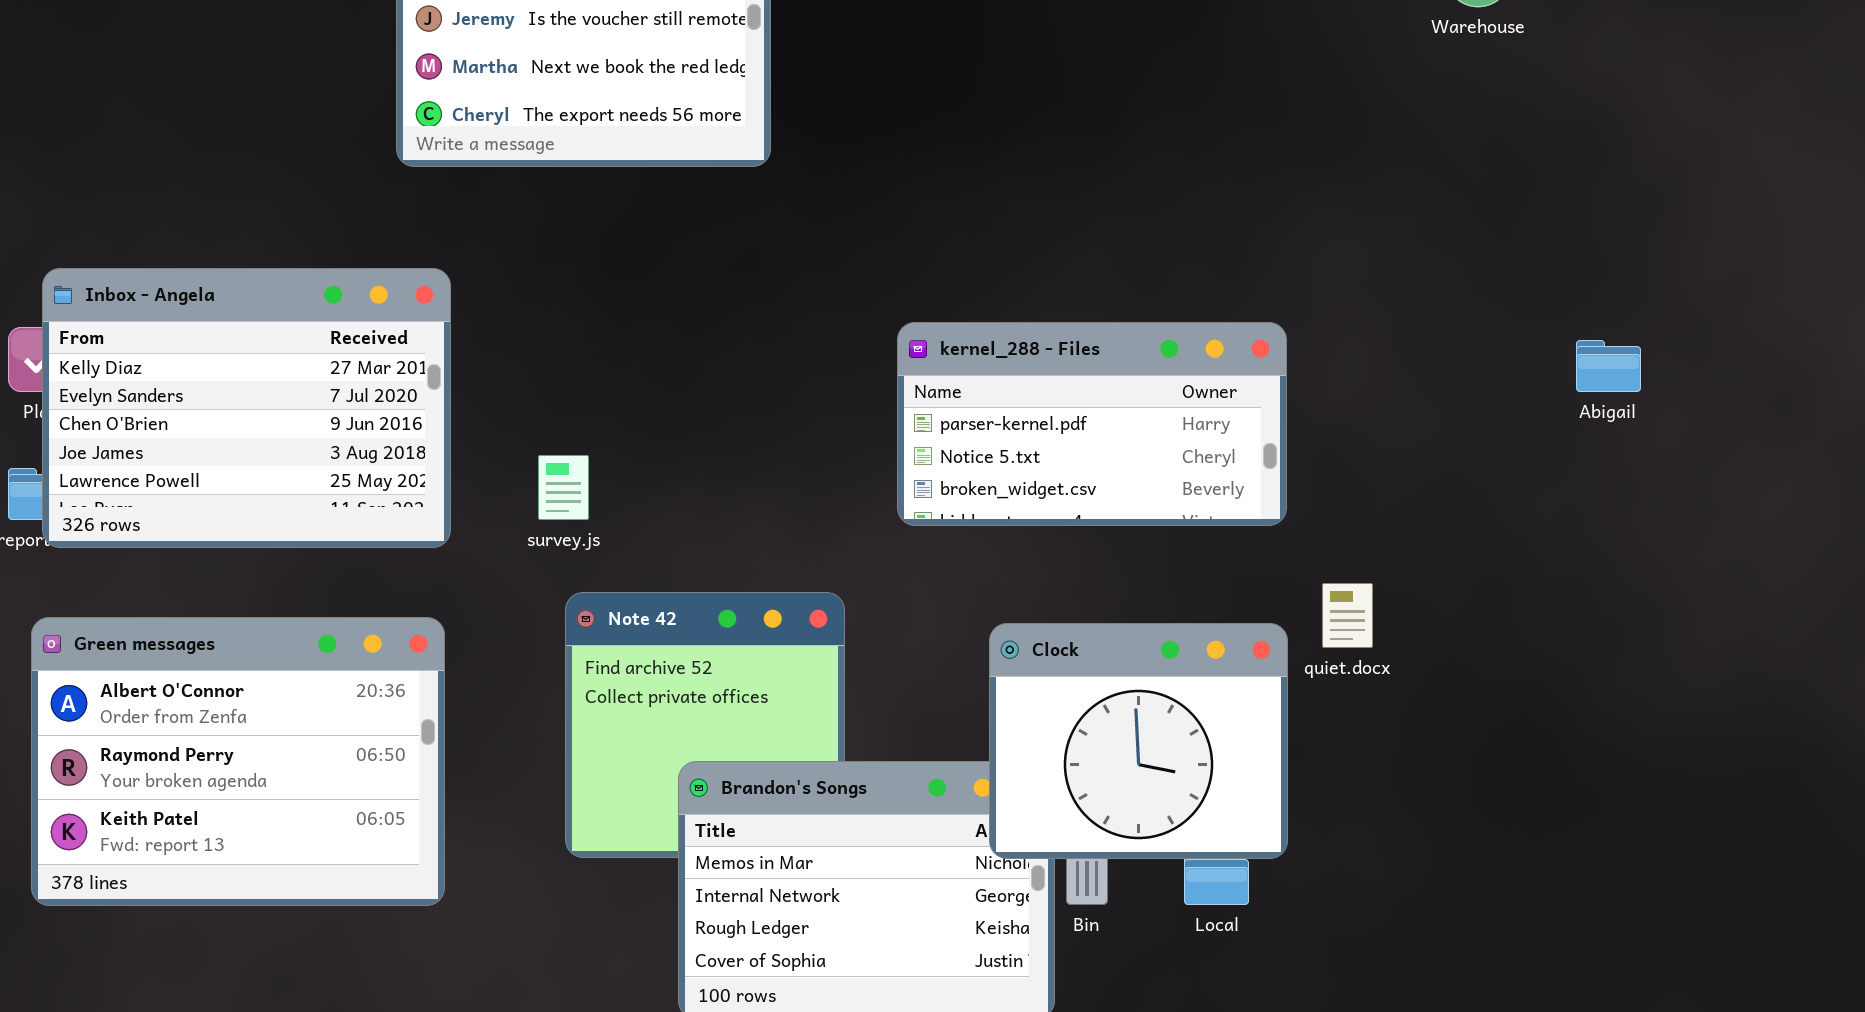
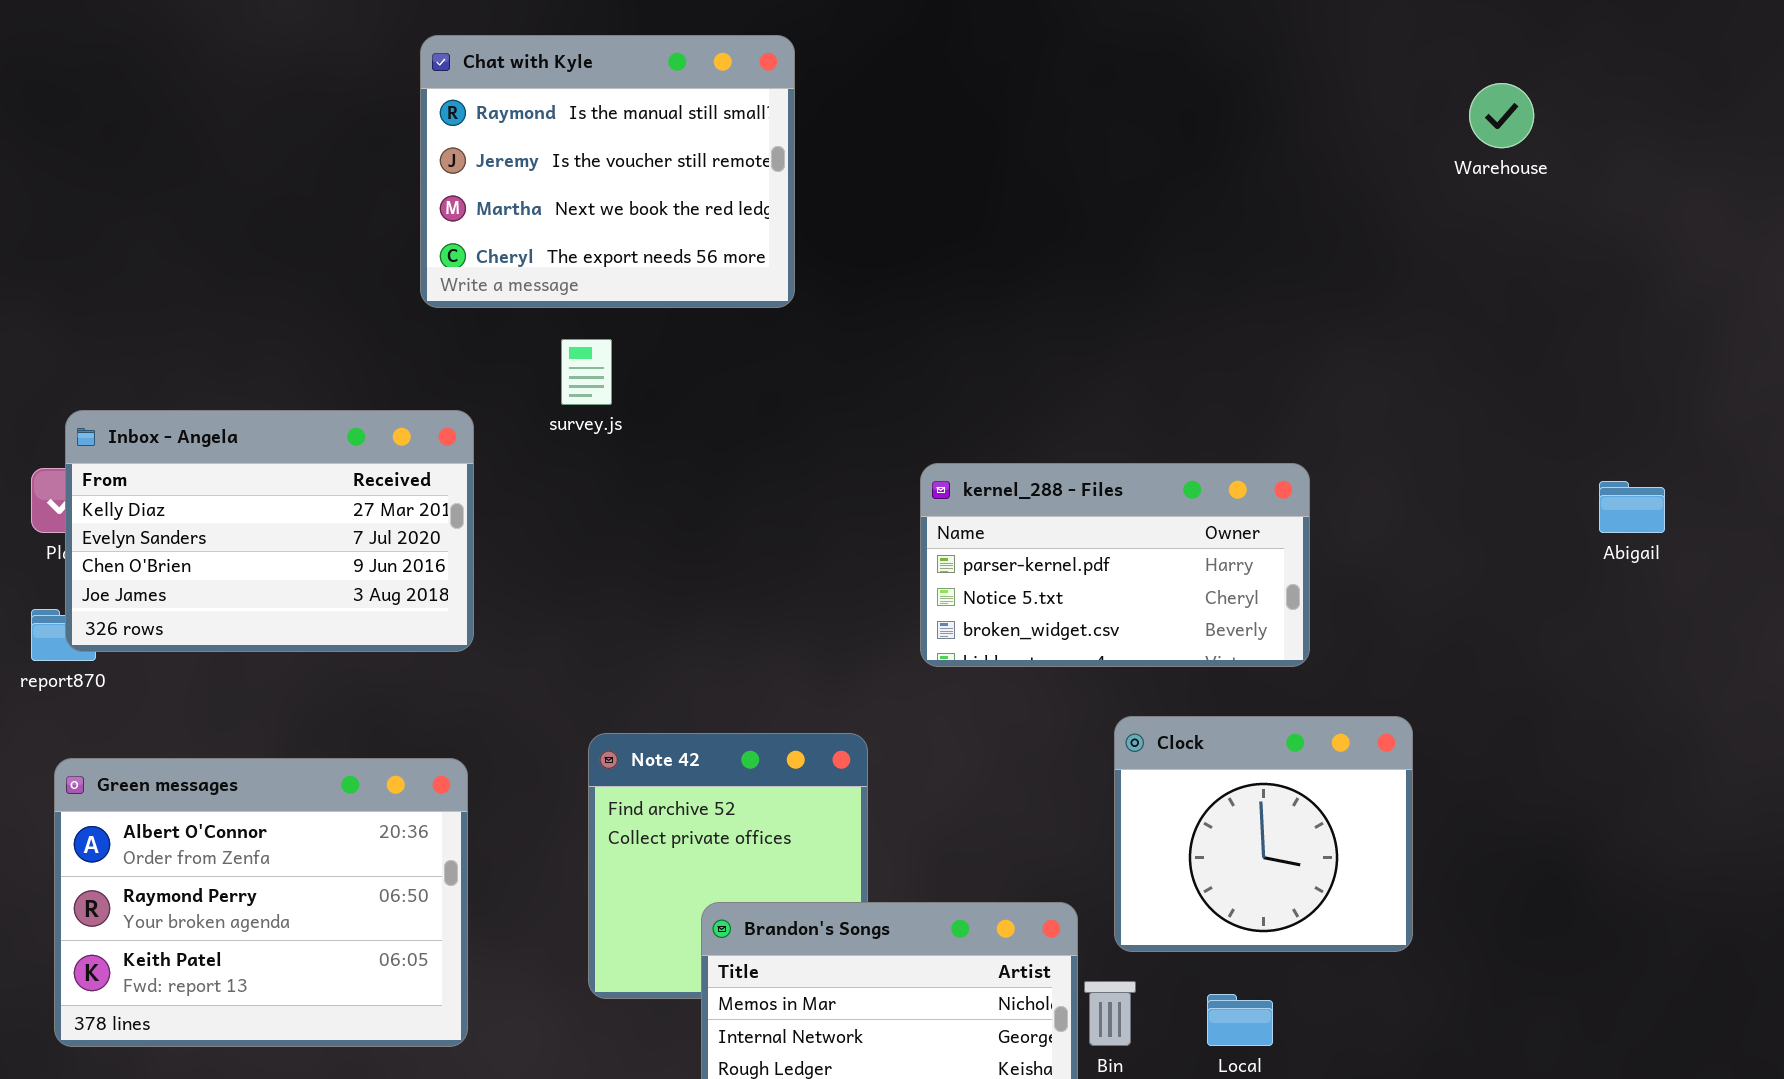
Inbox - Angela: [42,268,451,548] -> [65,410,474,652], resized
survey.js: [538,455,589,520] -> [561,339,612,405], moved
Clock: [989,623,1288,859] -> [1114,716,1413,952], moved

